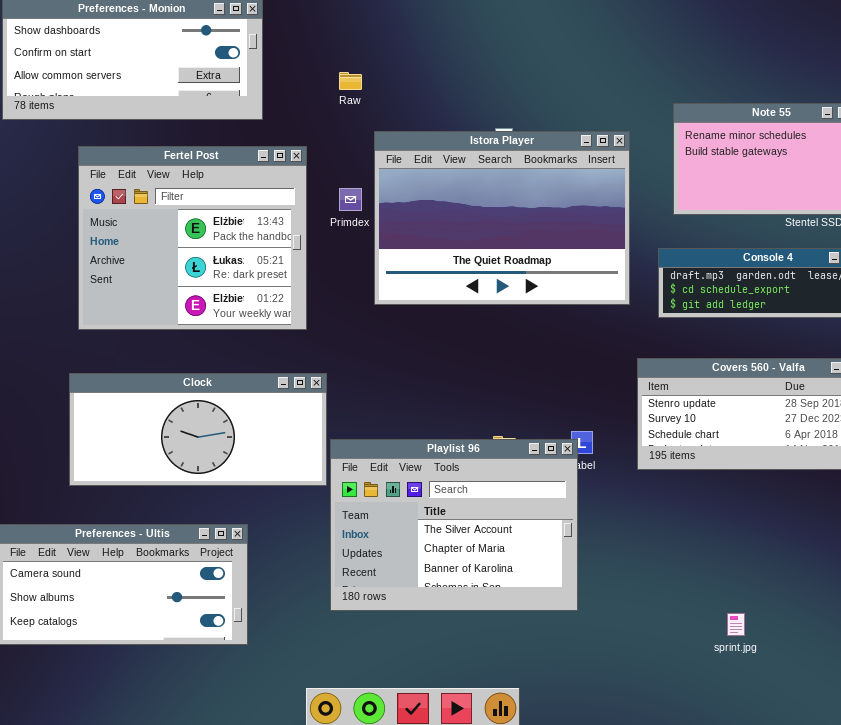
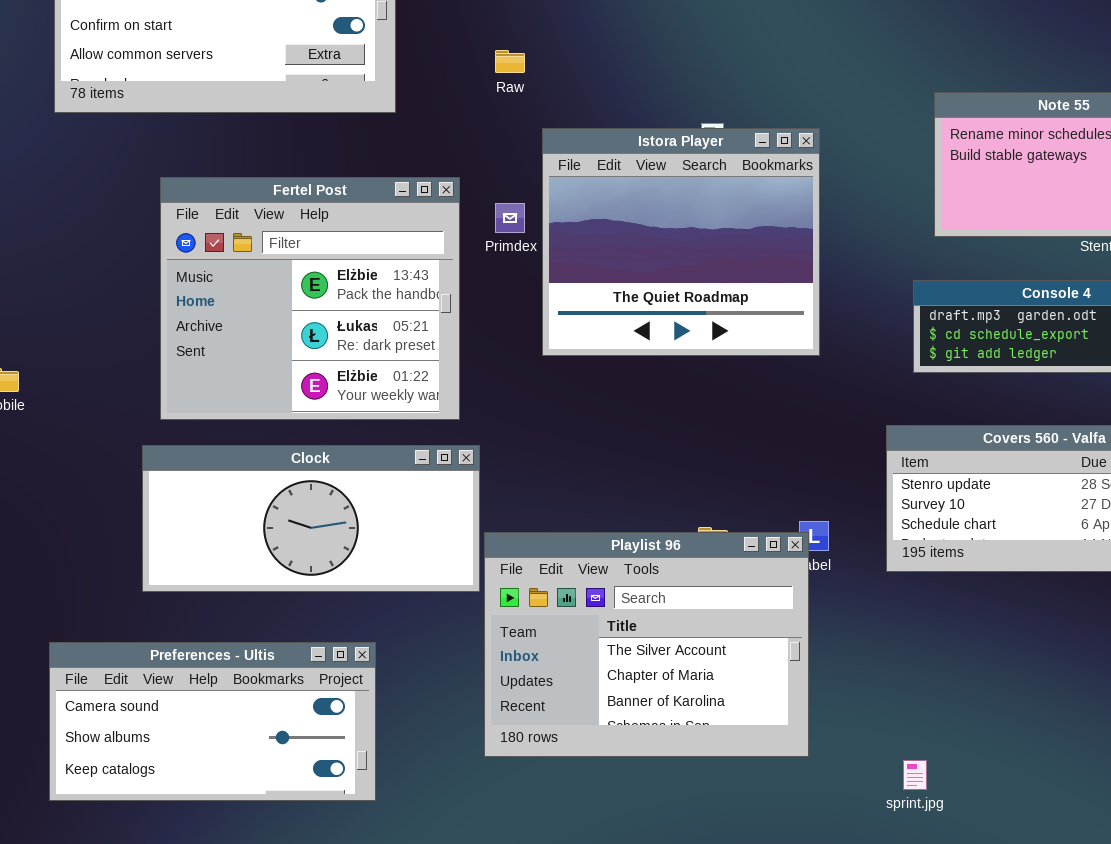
Istora Player: [374,131,630,305] -> [542,128,820,356], resized
Fertel Post: [78,146,307,330] -> [160,177,460,420], moved
sprint.jpg: [727,613,745,636] -> [903,760,927,790], moved

